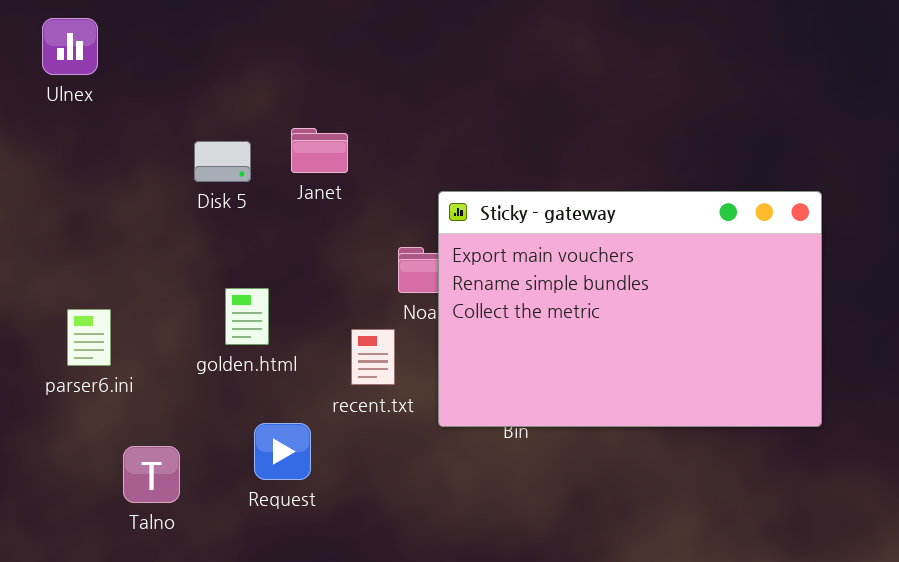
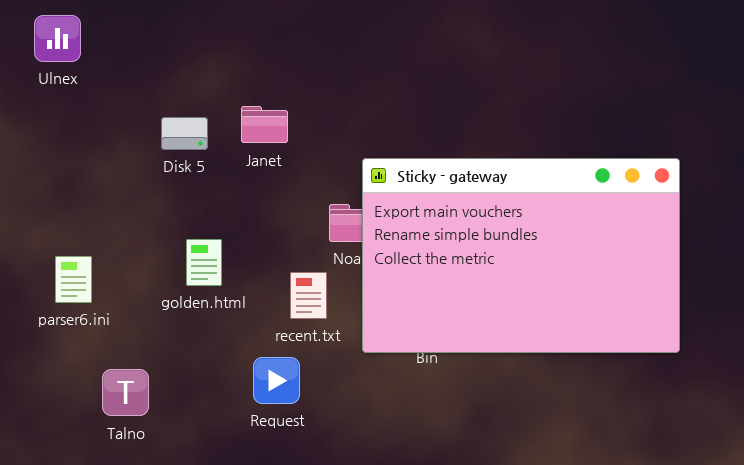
Request: [254,423,311,480] -> [253,357,300,404], moved

